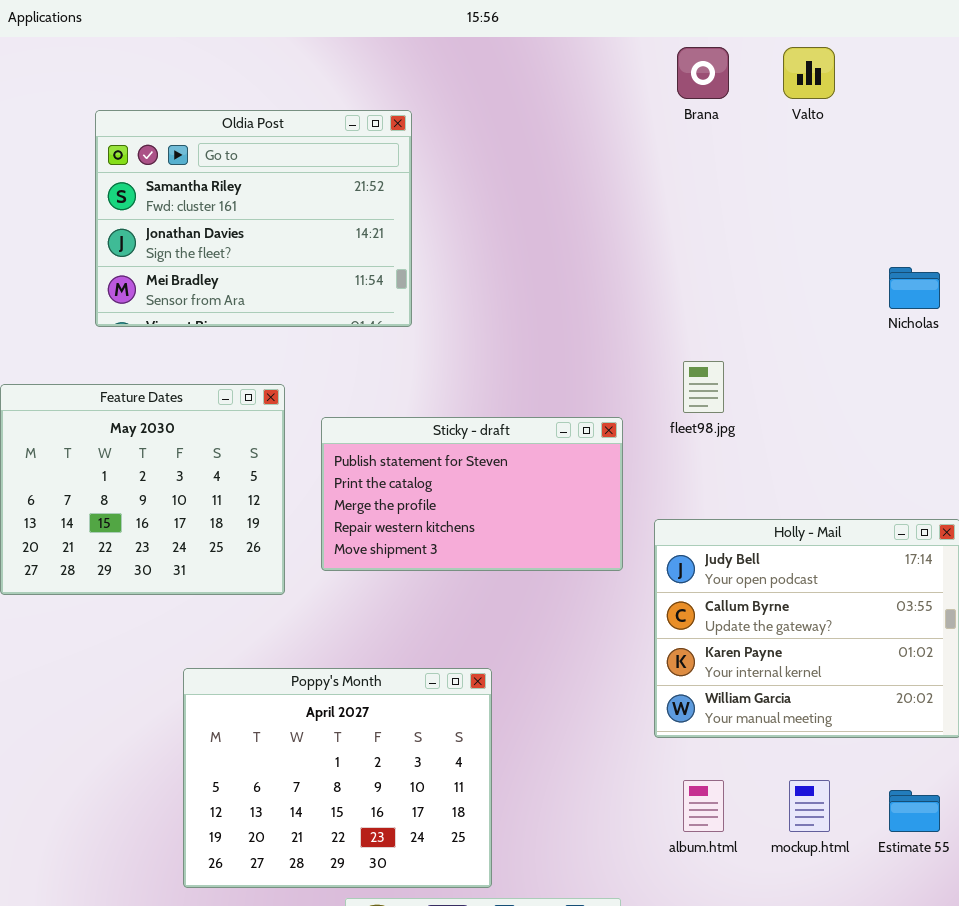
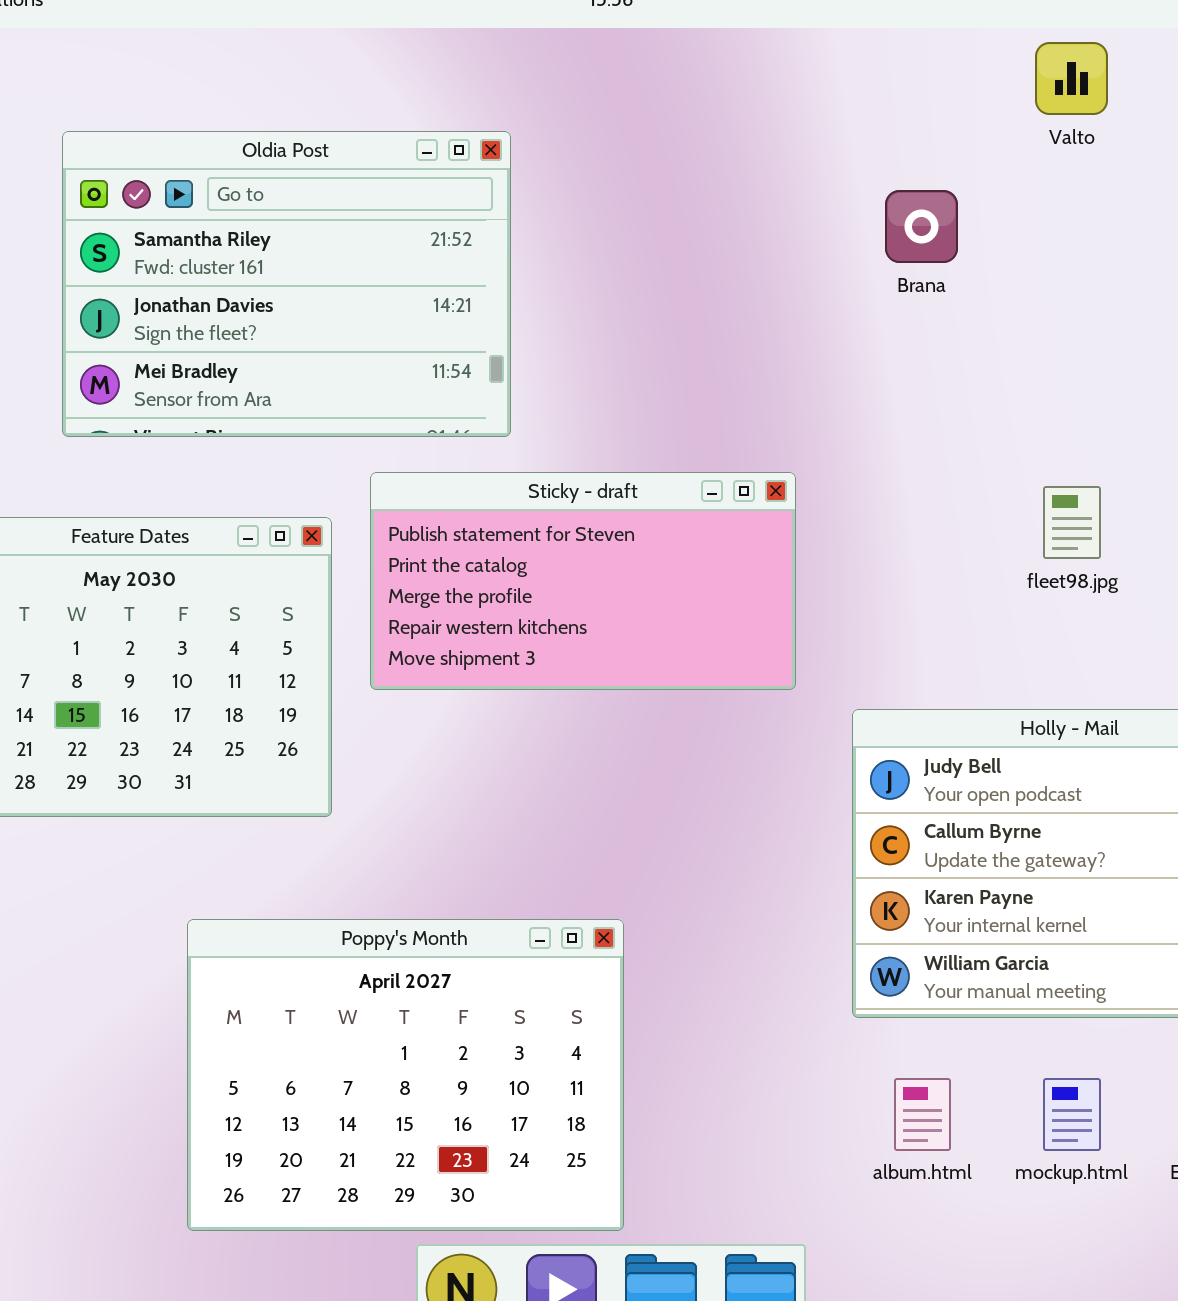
Brana: [677,47,729,99] -> [885,190,958,263], moved
fleet98.jpg: [683,361,724,413] -> [1043,486,1101,559], moved
Sticky - draft: [321,417,623,571] -> [370,472,796,690], moved

